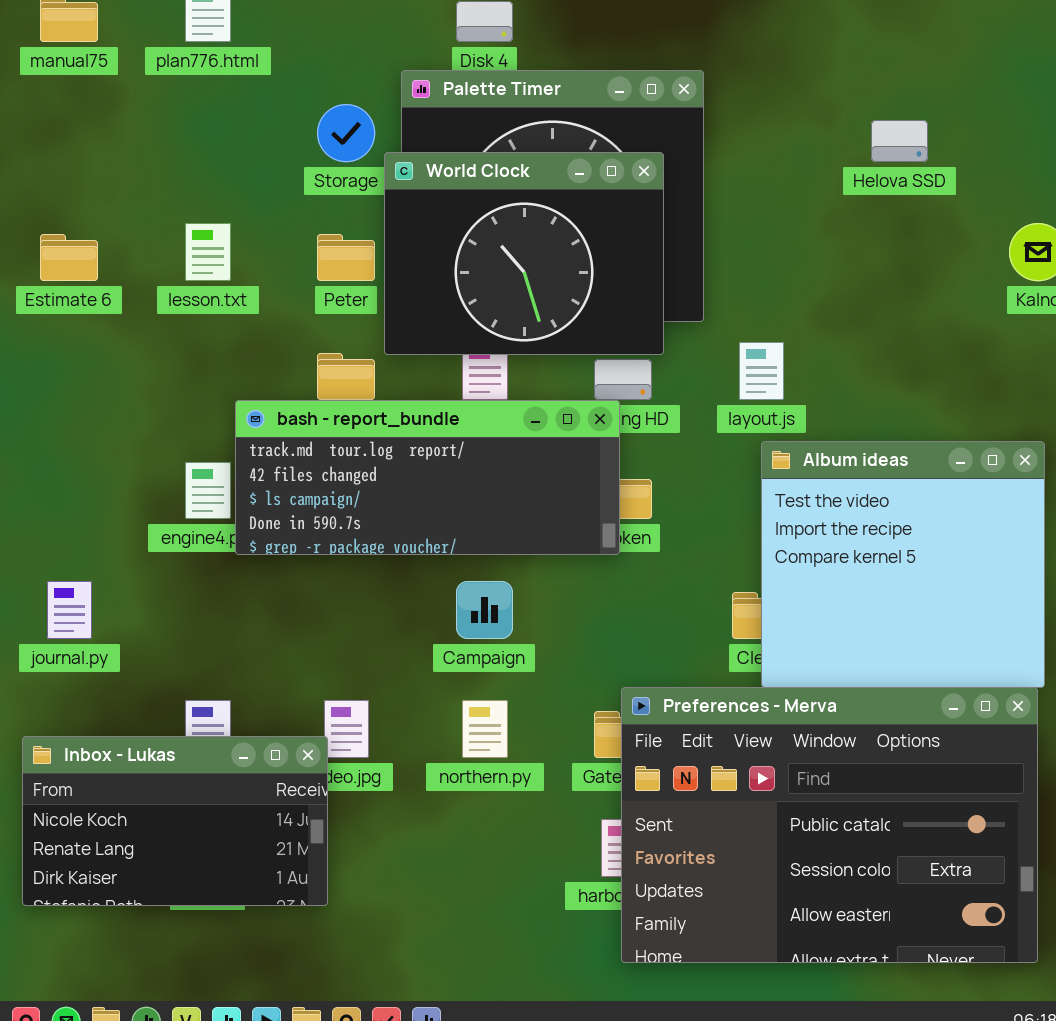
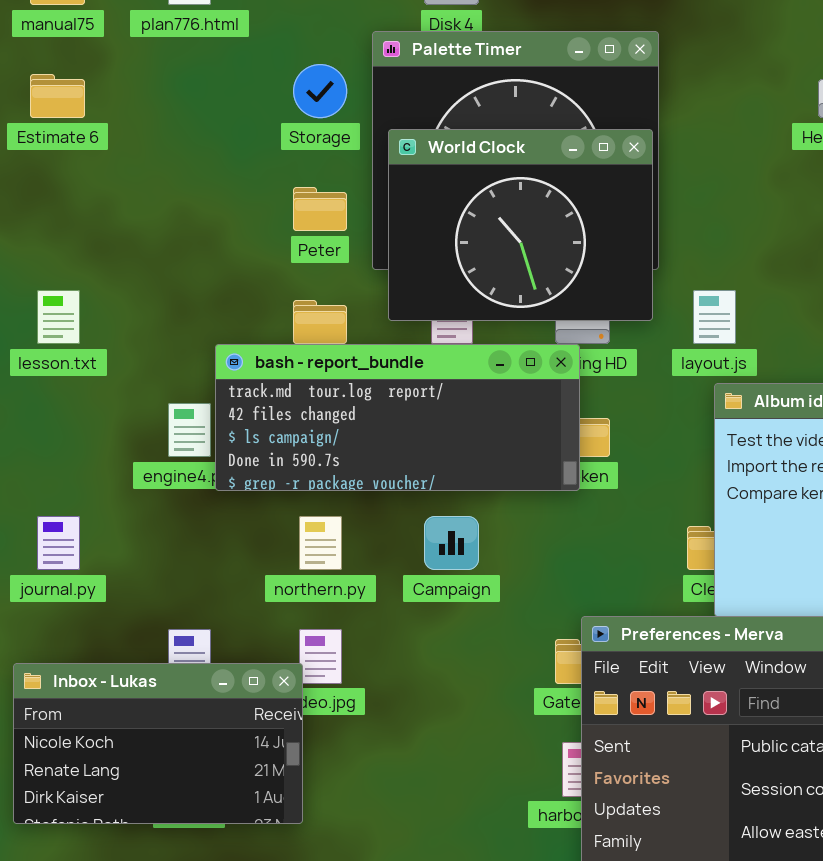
World Clock: [384,152,664,355] -> [388,129,653,321], moved
lesson.txt: [185,223,231,281] -> [37,290,80,344], moved
Estimate 6: [40,234,98,281] -> [30,74,85,118], moved
northern.py: [462,700,508,758] -> [299,516,342,570], moved

